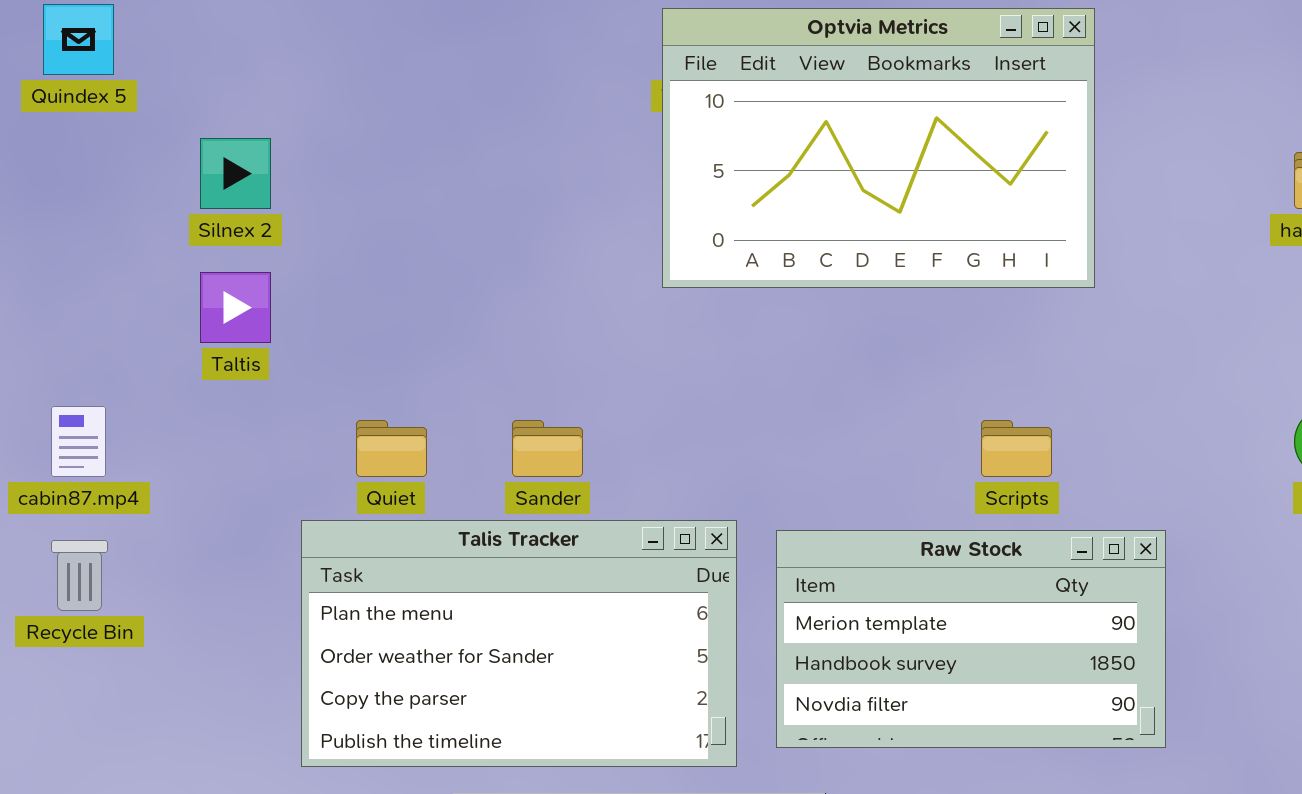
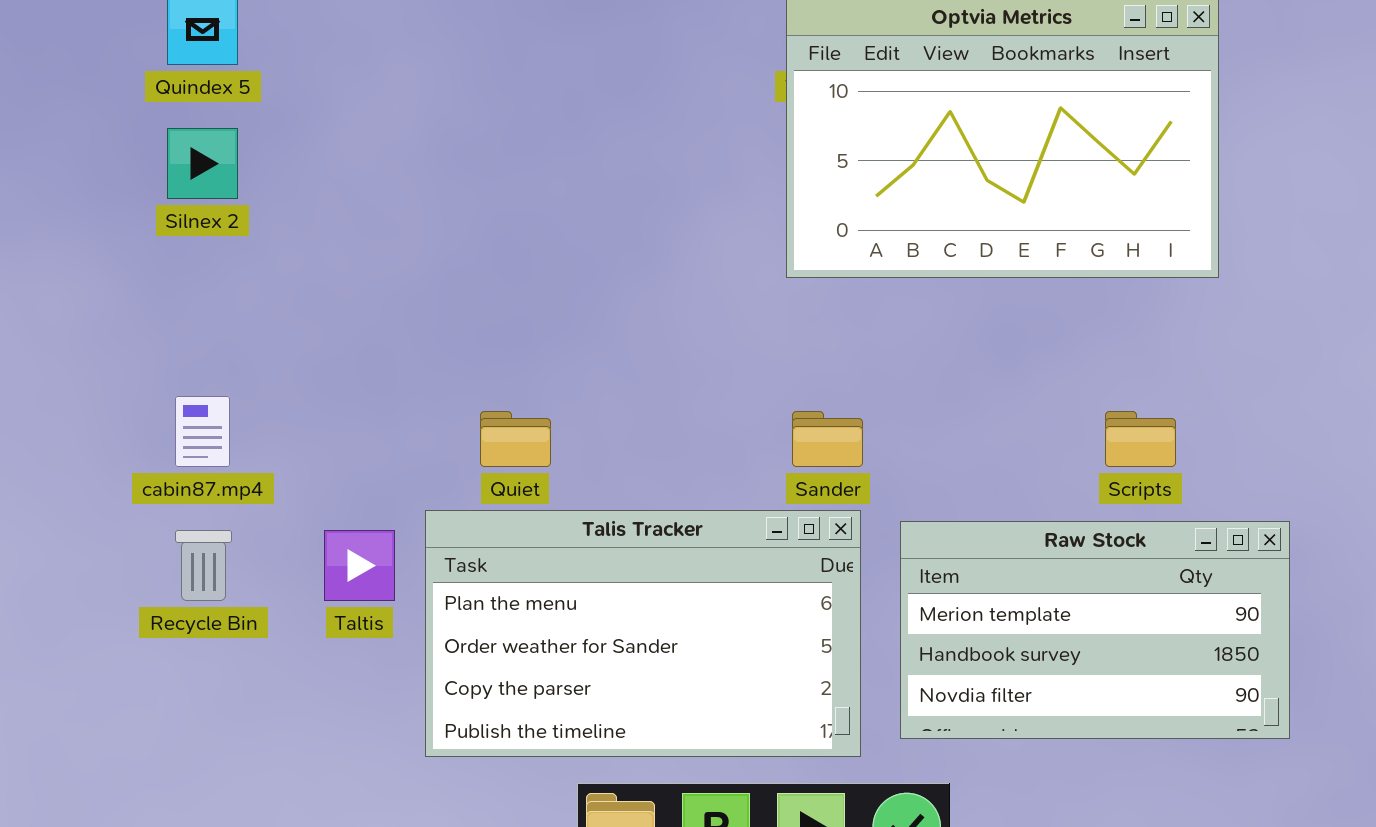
Silnex 2: [200,138,271,209] -> [167,128,238,199], moved
Taltis: [200,272,271,343] -> [324,530,395,601], moved
Sander: [512,420,583,477] -> [792,411,863,467], moved

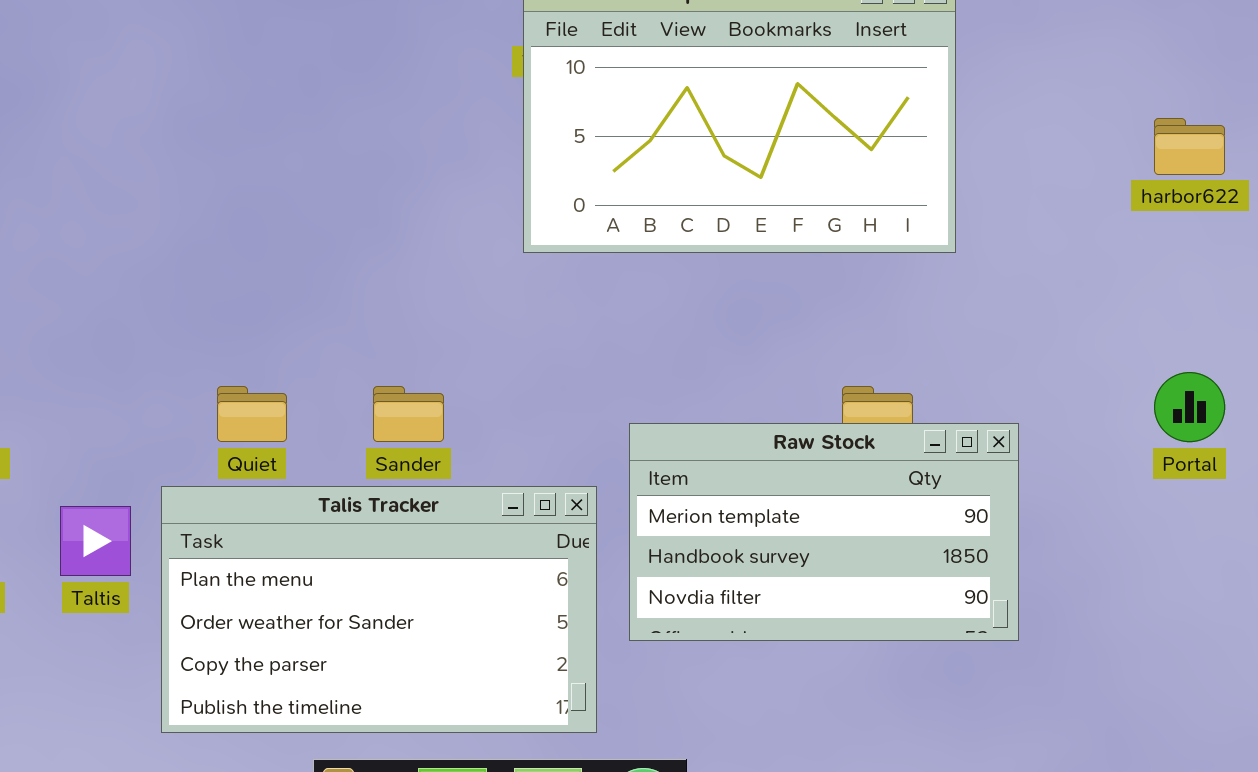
Sander: [792,411,863,467] -> [373,386,444,442], moved
Raw Stock: [900,521,1290,739] -> [629,423,1019,641], moved

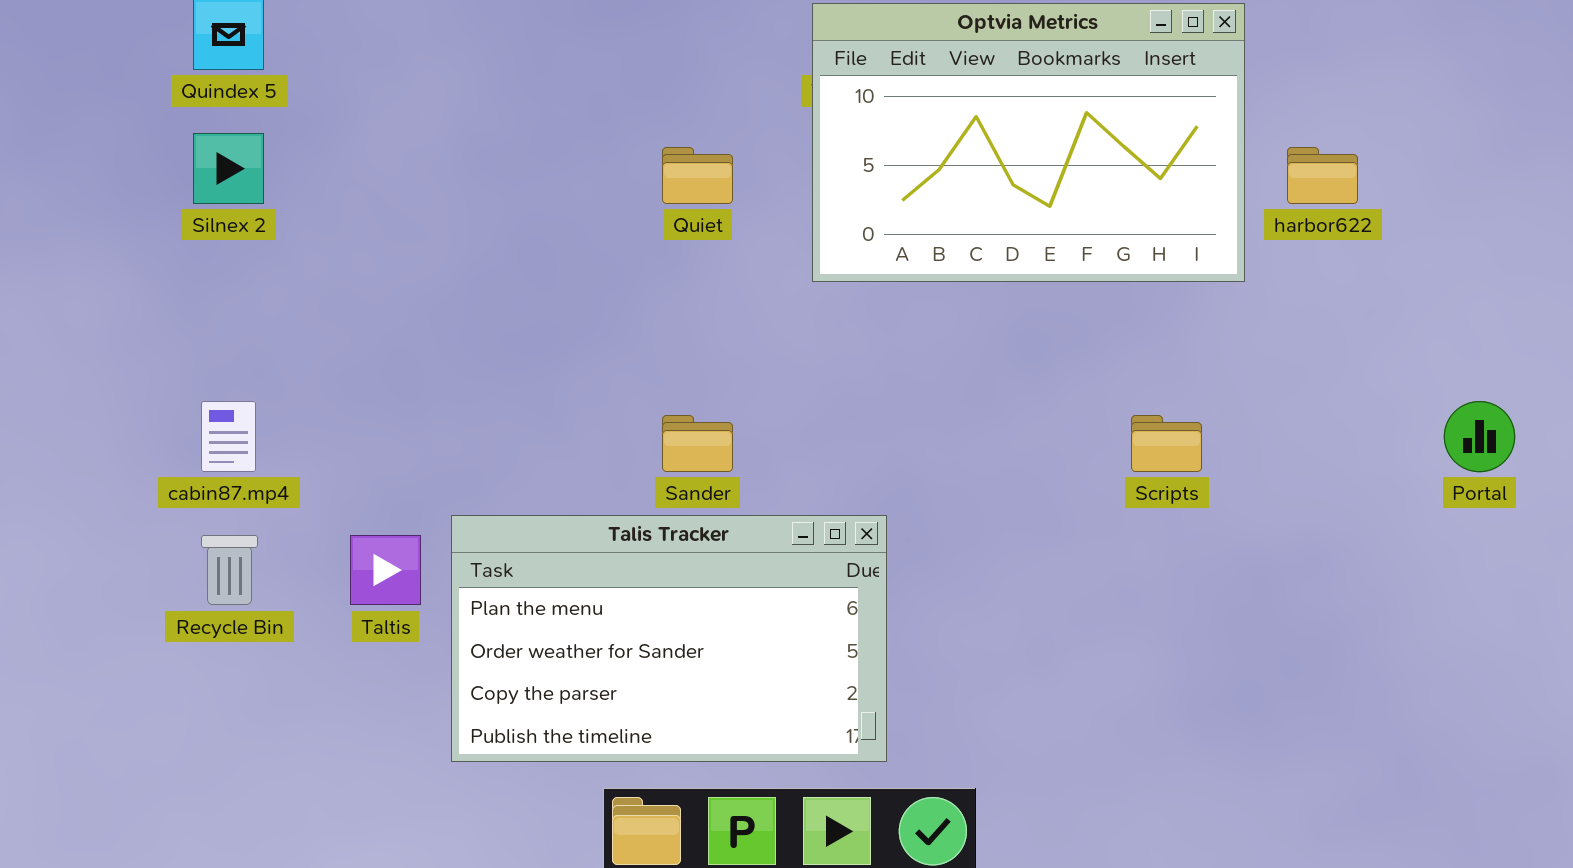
harbor622: [1154,118,1225,175] -> [1287,147,1358,204], moved
Quiet: [217,386,287,442] -> [662,147,733,204], moved
Raw Stock: [629,423,1019,641] -> none, closed

